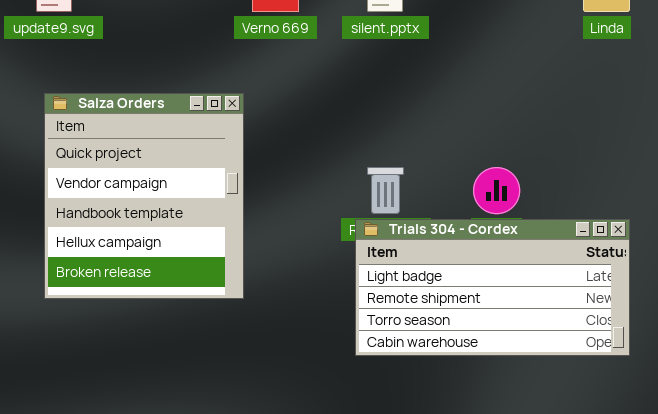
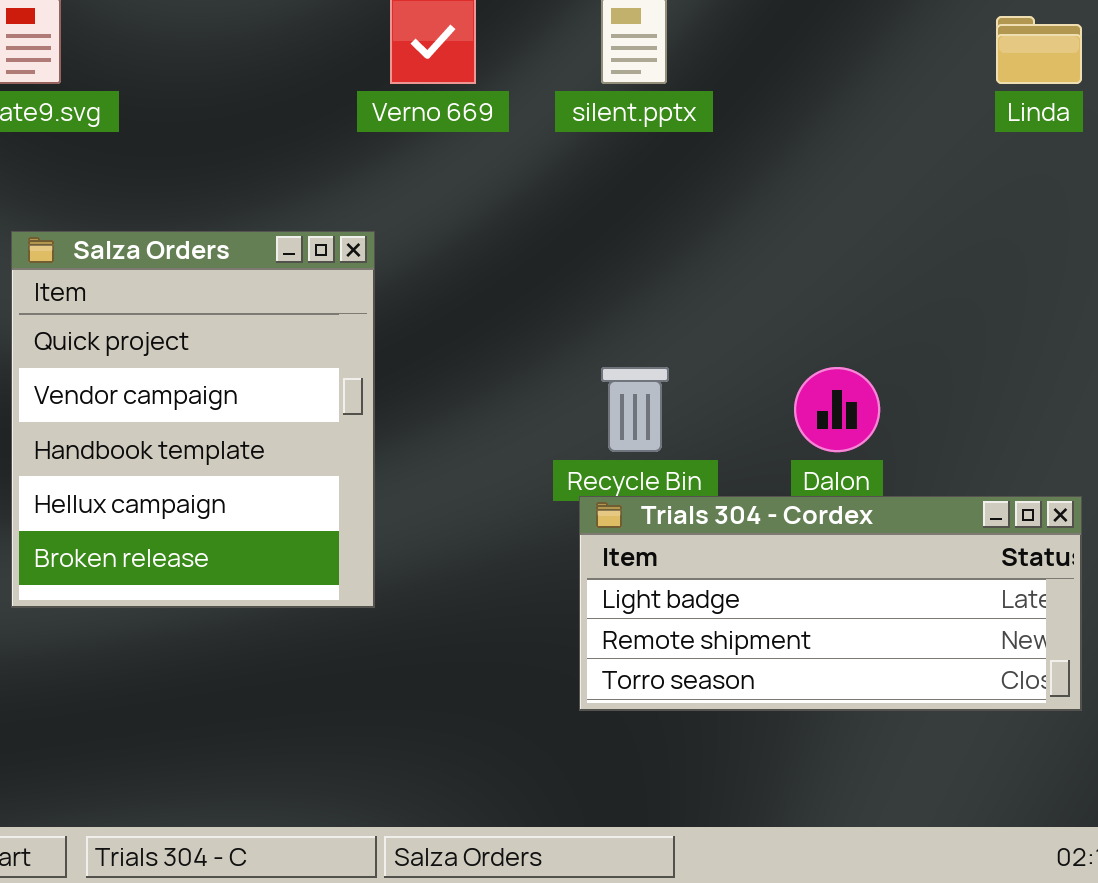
Trials 304 - Cordex: [355,219,630,356] -> [579,496,1082,711], resized

